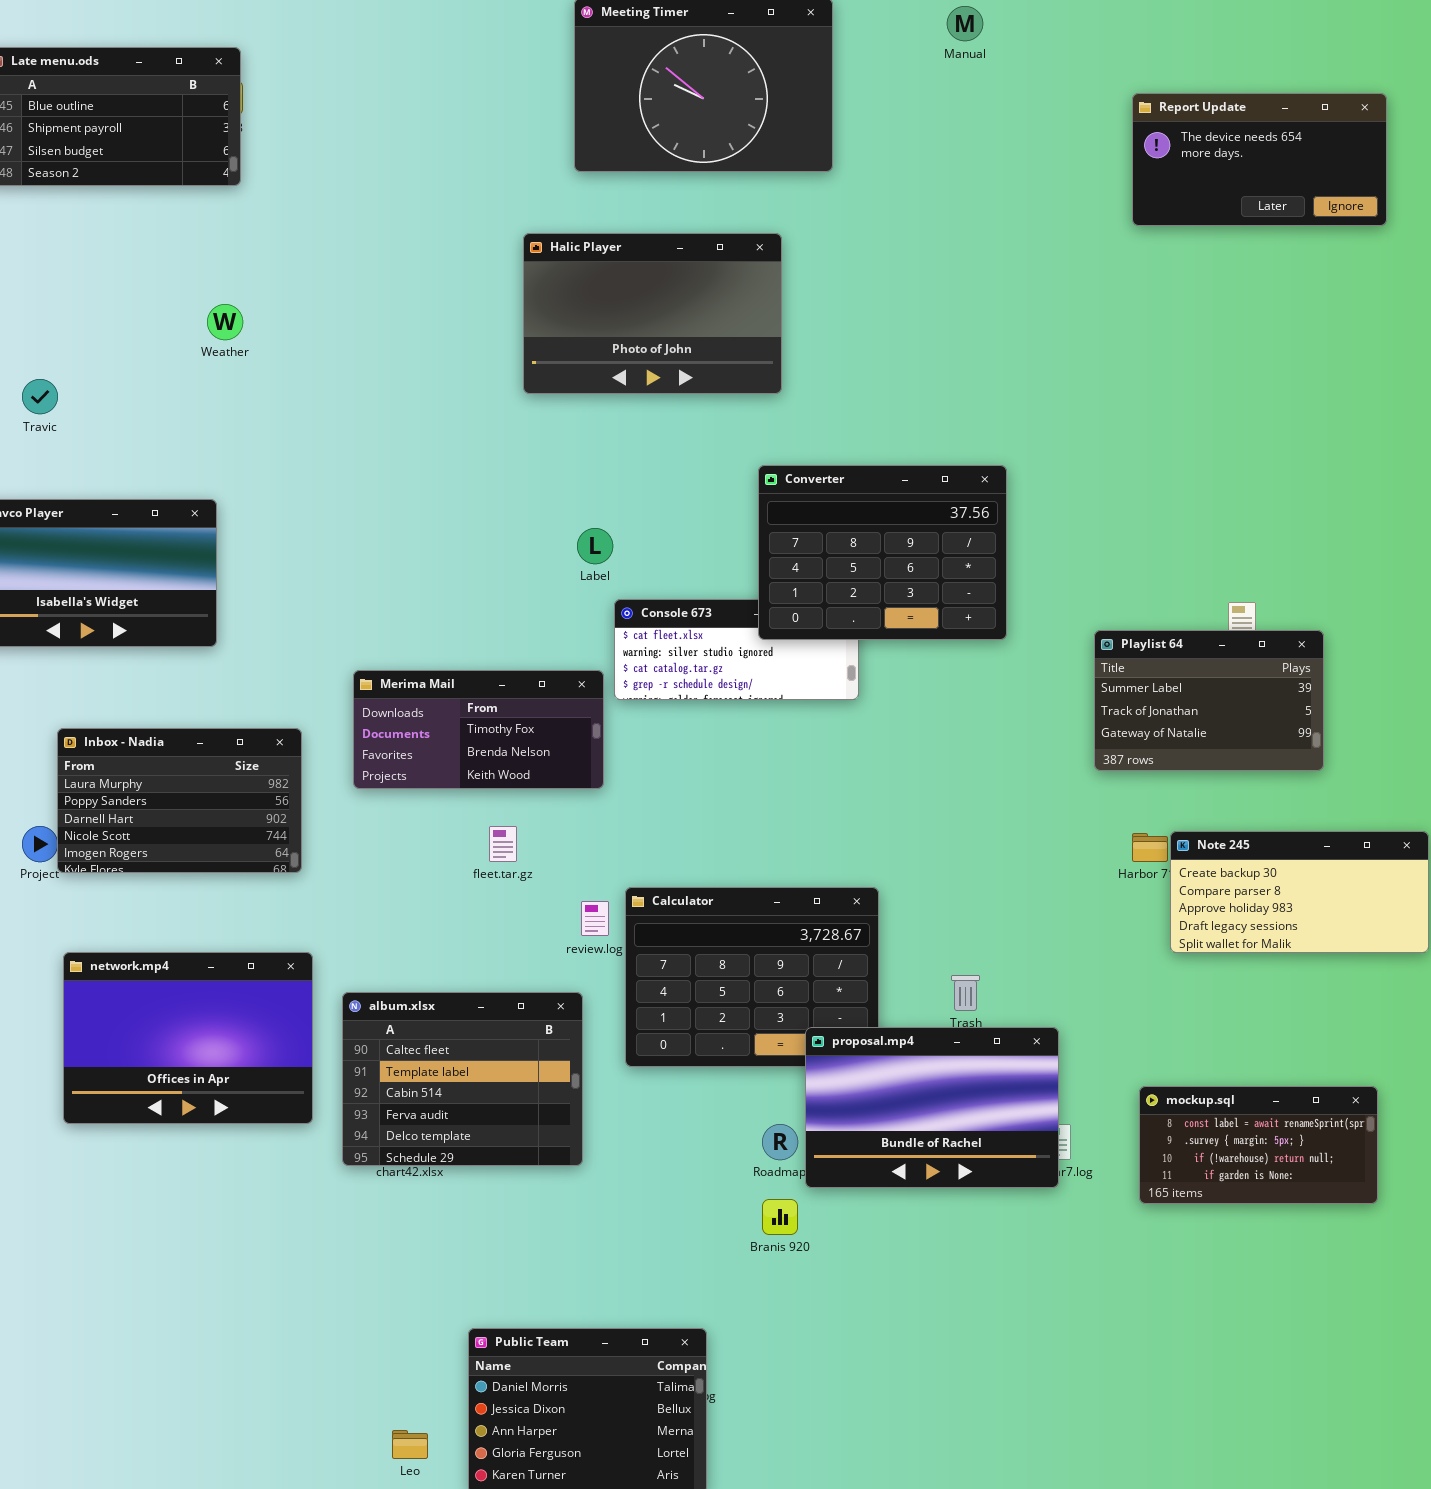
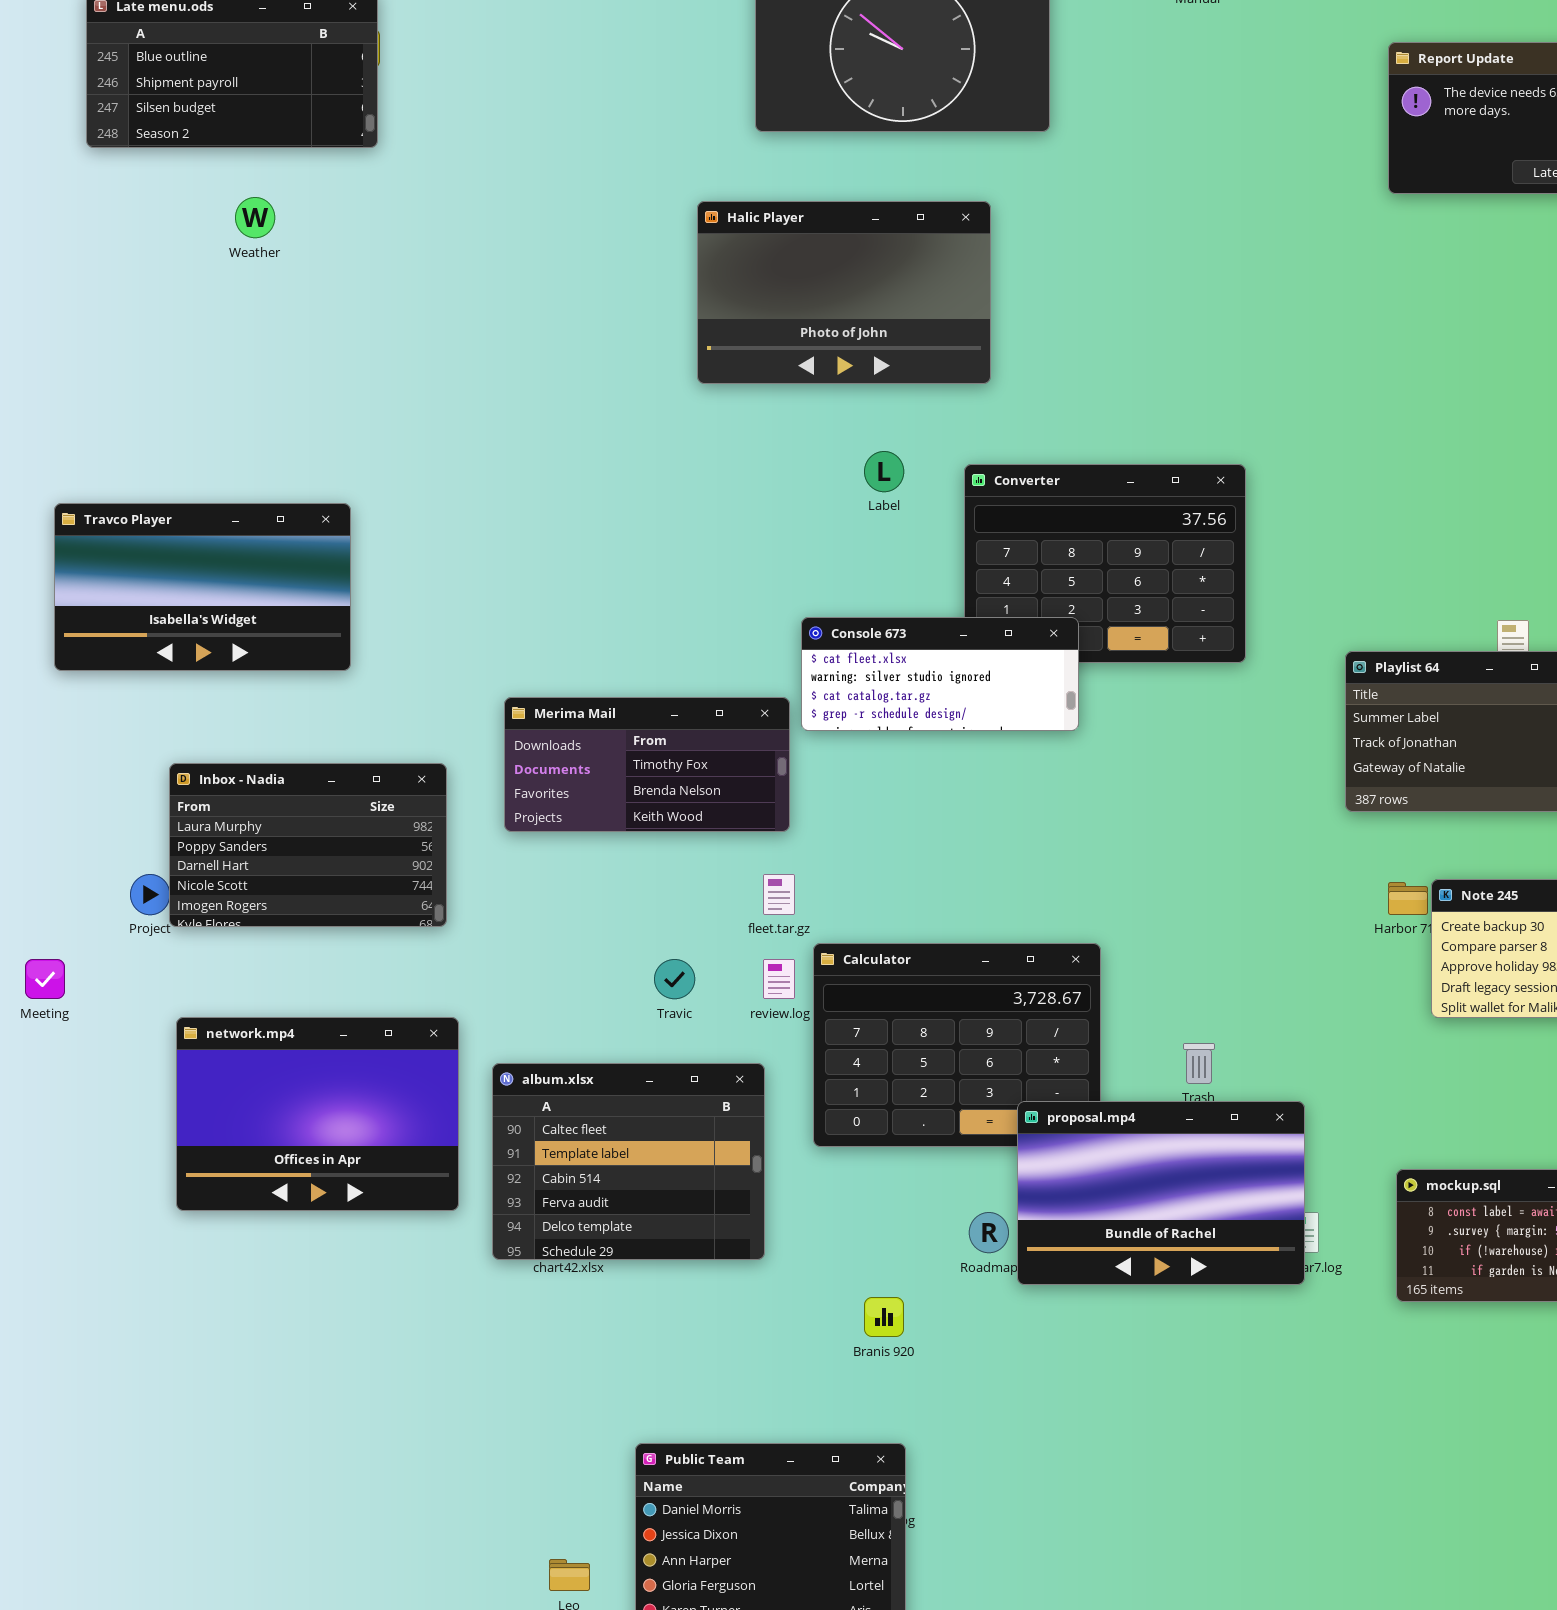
Weather: [207,304,243,340] -> [235,197,275,238], moved
Travic: [22,379,58,414] -> [654,959,695,999], moved
Label: [577,528,613,564] -> [864,451,904,492], moved
Console 673: [614,599,859,700] -> [801,617,1079,731], raised
fleet.tar.gz: [489,826,517,862] -> [763,874,795,915], moved
Branis 920: [762,1199,798,1235] -> [864,1297,904,1337], moved

